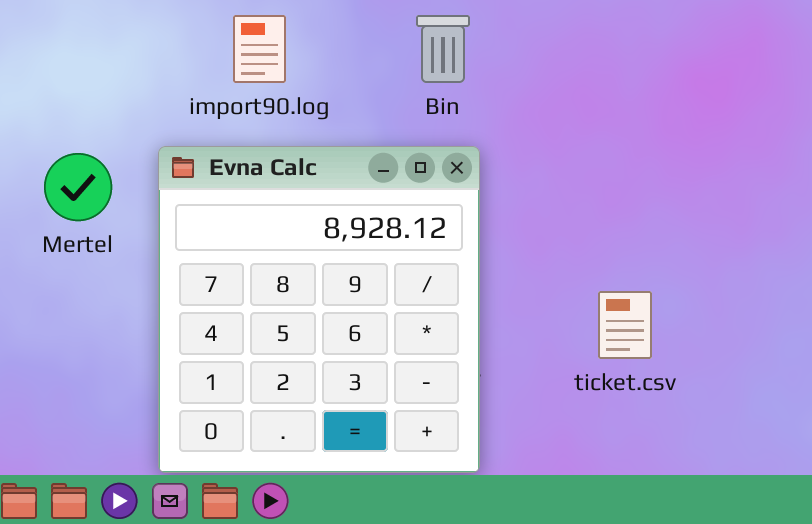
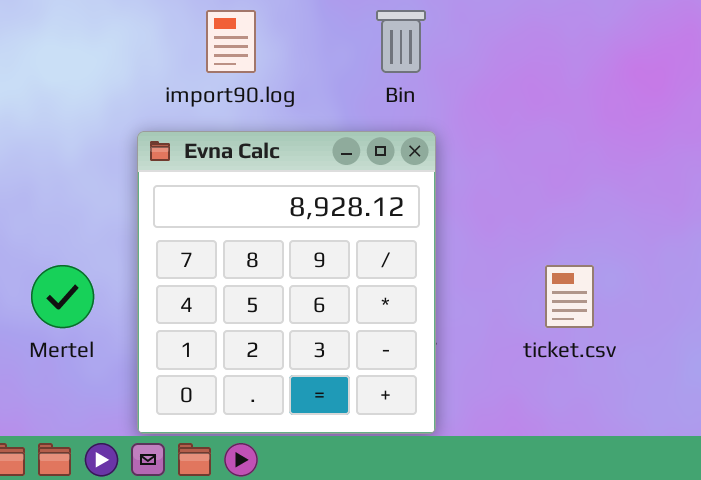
Mertel: [44,153,112,221] -> [31,265,94,328], moved

